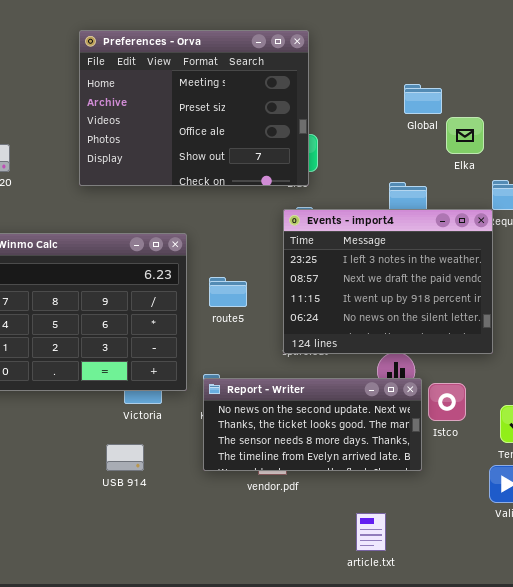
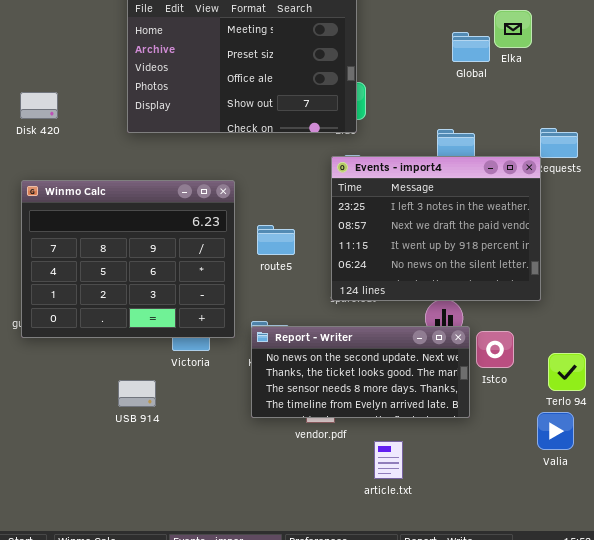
Elka: [446,117,484,154] -> [494,10,532,48], moved
USB 914: [106,444,144,471] -> [118,380,156,407], moved
article.txt: [356,513,386,551] -> [374,441,403,479], moved

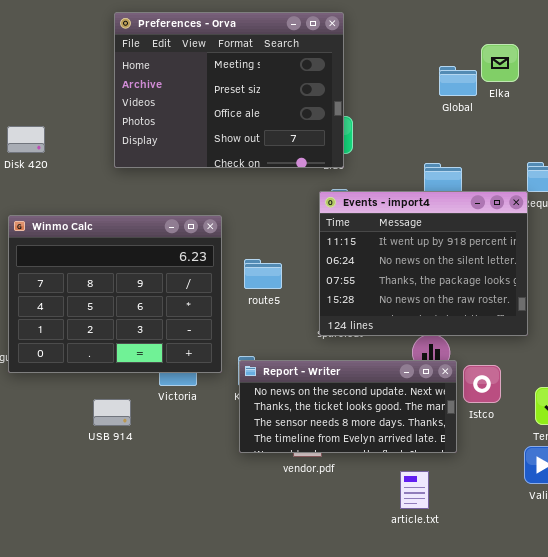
Events - import4: [331,156,541,301] -> [319,191,528,336], scrolled down 2 rows
USB 914: [118,380,156,407] -> [93,399,131,426], moved
article.txt: [374,441,403,479] -> [400,471,429,509], moved

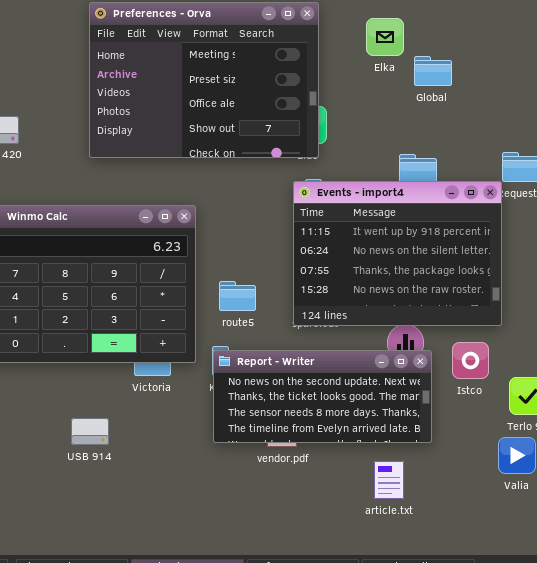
Elka: [481,44,519,82] -> [366,18,404,56], moved
route5: [244,259,282,289] -> [219,281,256,311], moved
Istco: [463,365,501,403] -> [452,342,489,379], moved
USB 914: [93,399,131,426] -> [71,418,109,445], moved

